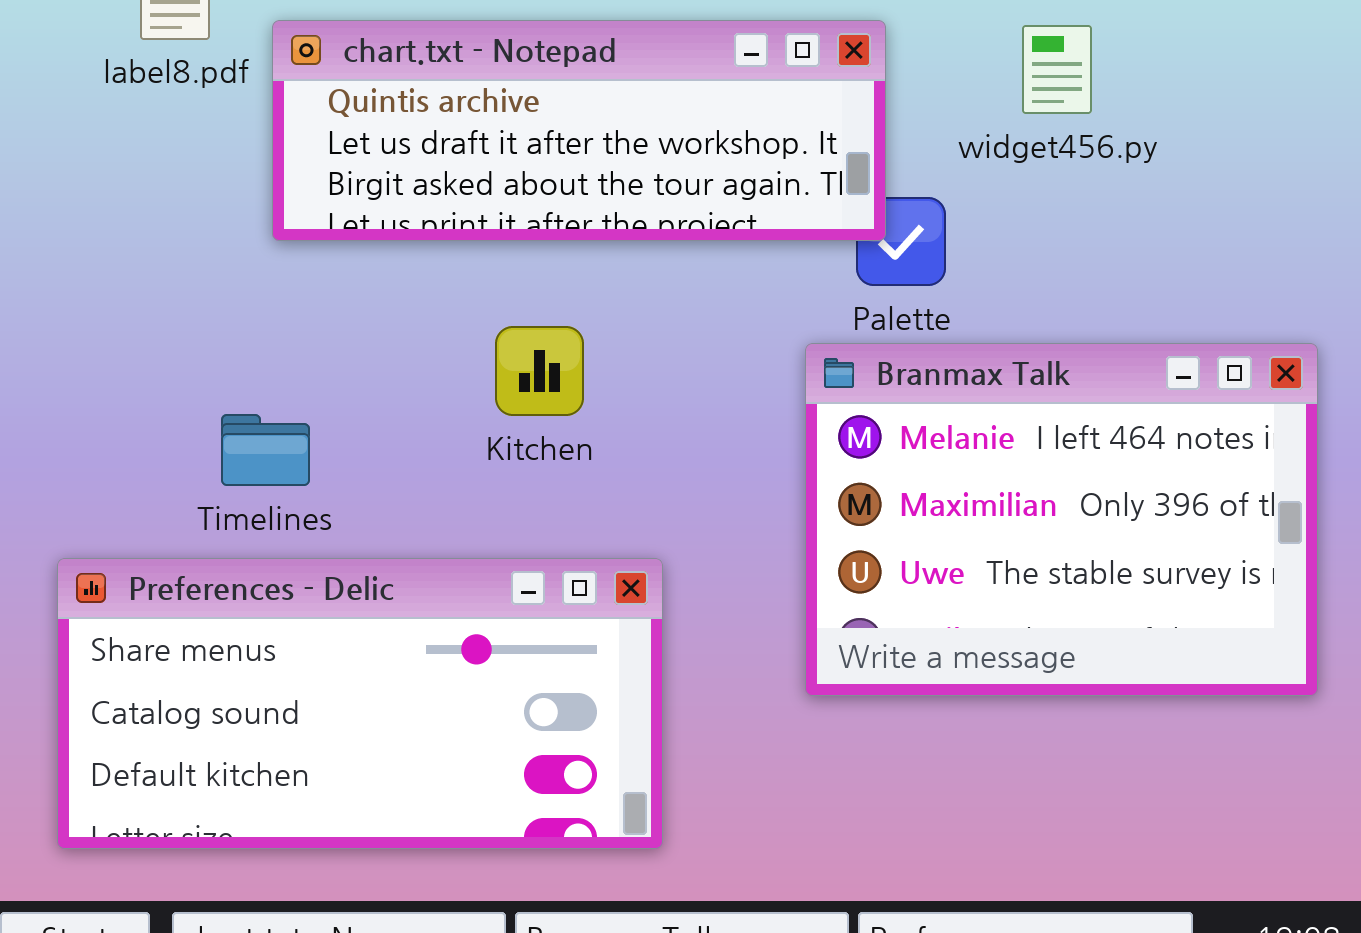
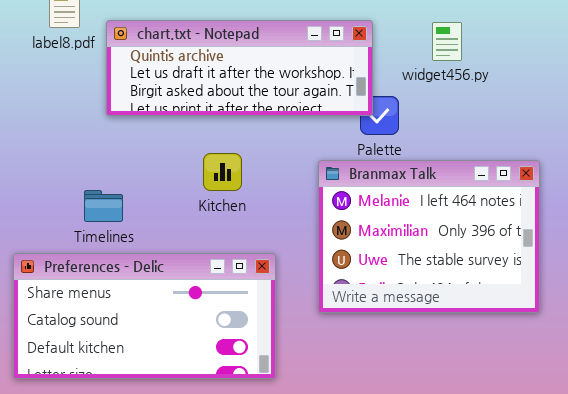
Branmax Talk: [805,343,1318,696] -> [318,160,540,313], moved

